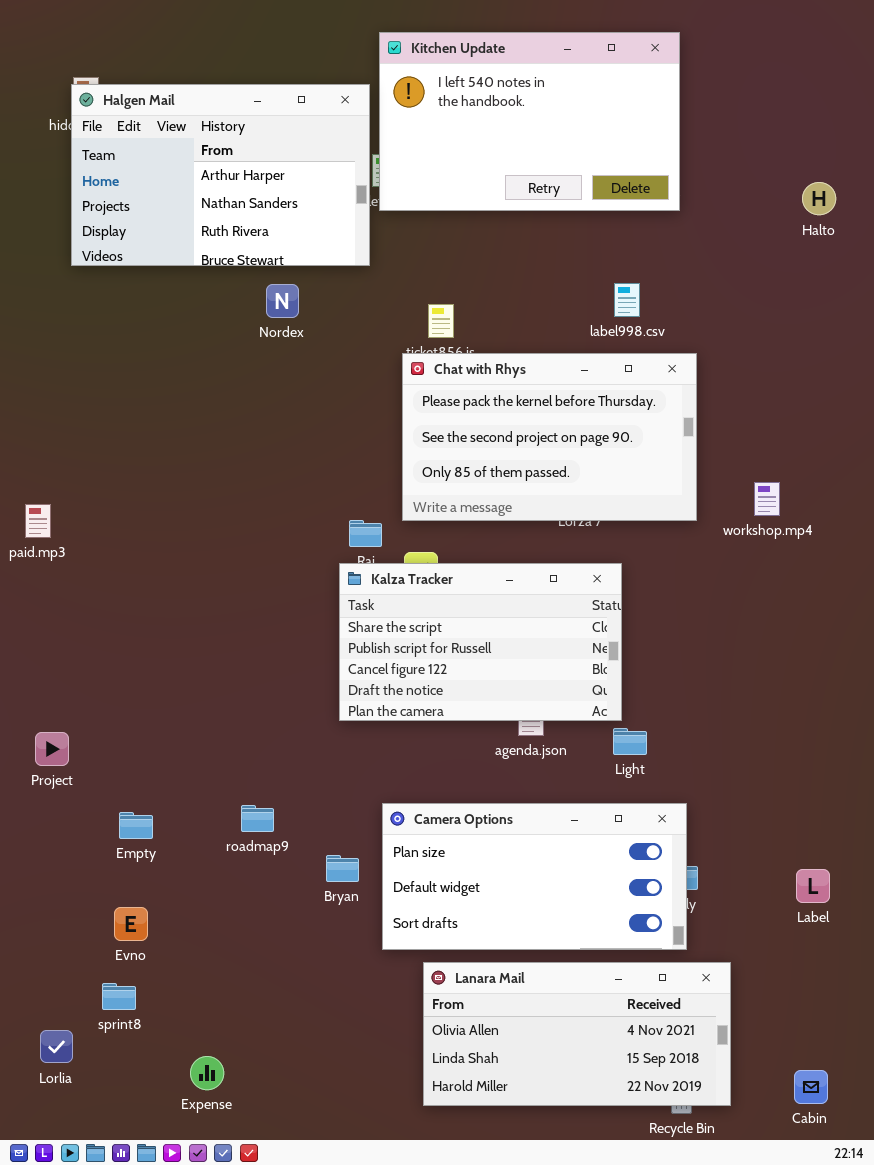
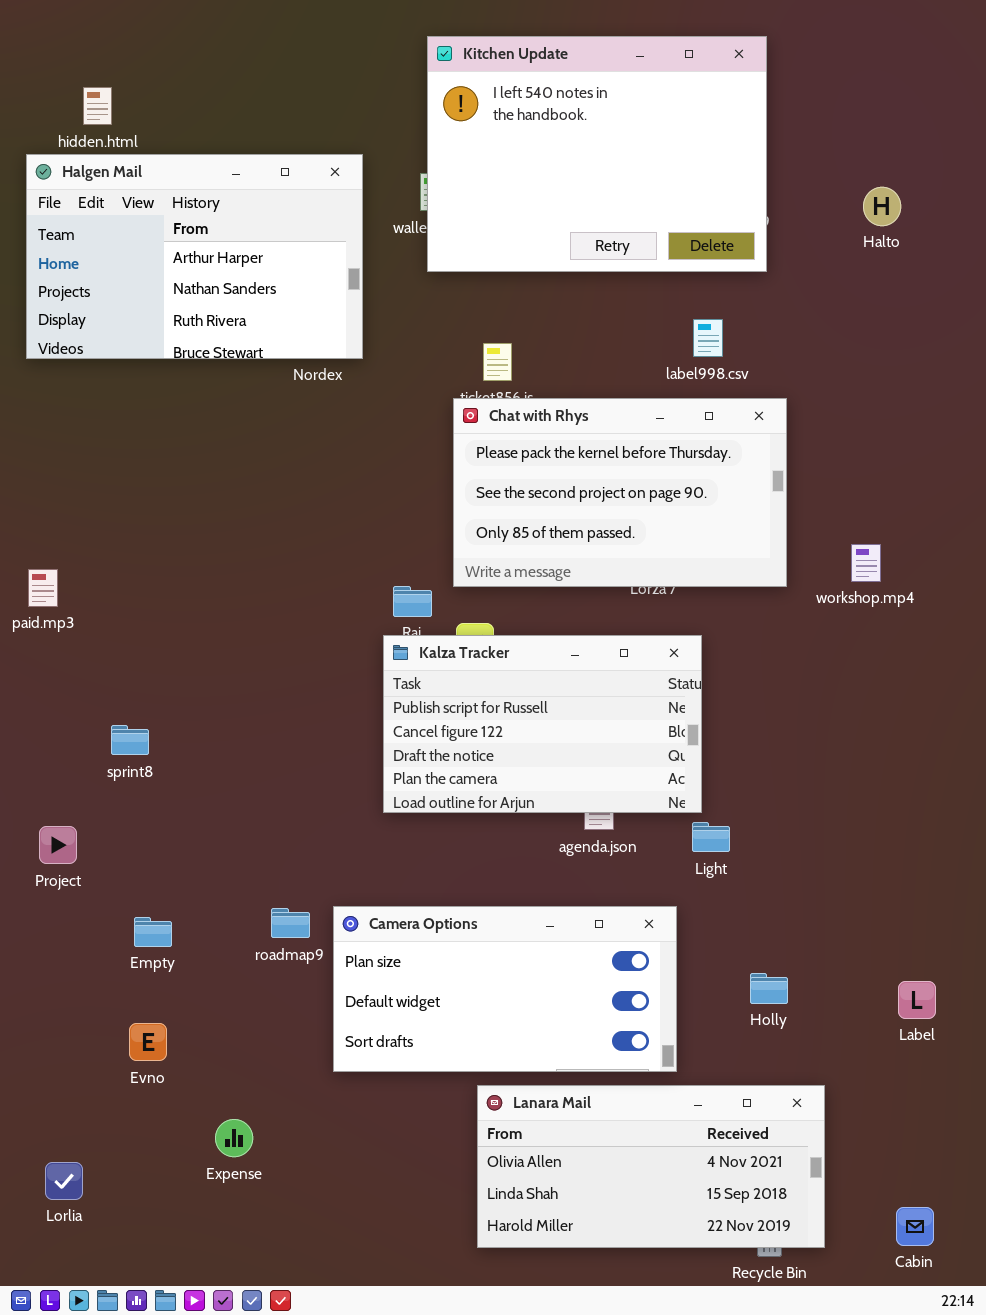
Kitchen Update: [379,32,680,211] -> [427,36,767,272], resized
Halgen Mail: [71,84,370,266] -> [26,154,363,359], moved
Halto: [802,182,836,215] -> [863,187,901,226], moved
Kalza Tracker: [339,563,622,721] -> [383,635,702,813], scrolled down 1 row
Camera Options: [382,803,687,950] -> [333,906,677,1072], moved
sprint8: [102,983,136,1010] -> [111,725,149,755], moved
Expense: [190,1056,224,1090] -> [215,1119,253,1157], moved

